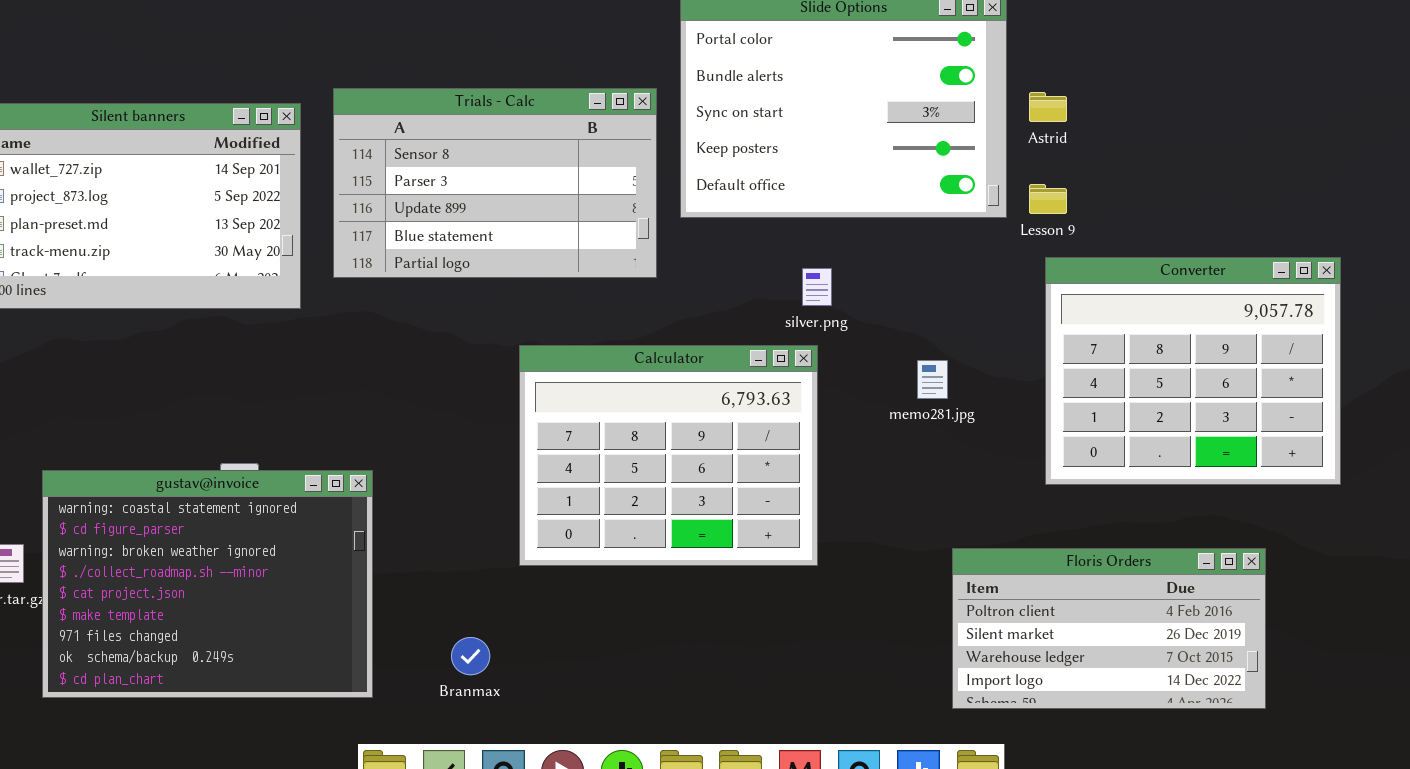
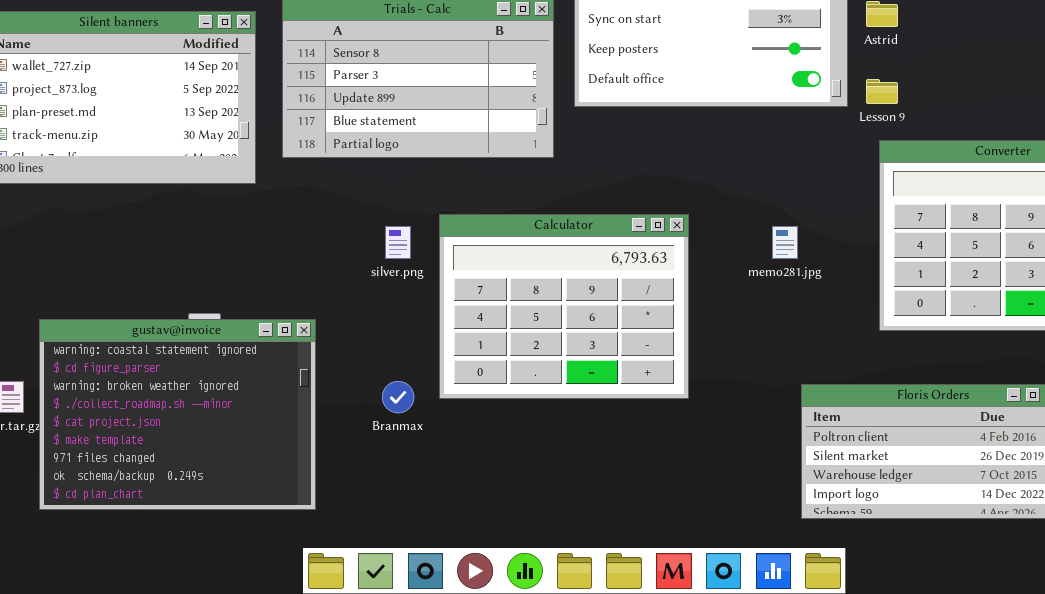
silver.png: [802,268,832,306] -> [385,226,411,259], moved
Branmax: [451,637,490,675] -> [382,381,414,413], moved

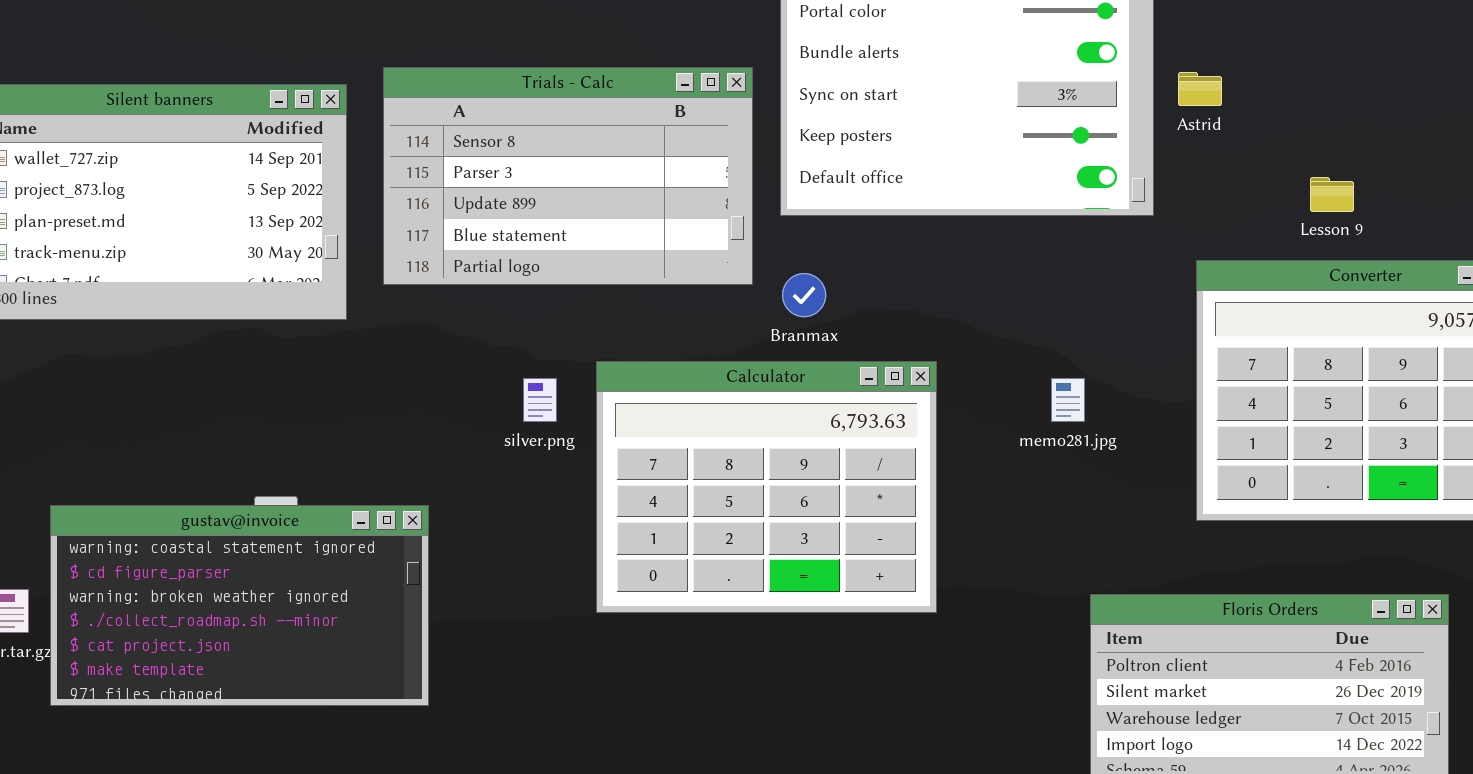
Lesson 9: [866,79,898,104] -> [1310,177,1354,212], moved
gustav@invoice: [39,319,316,510] -> [50,505,429,706], resized
Branmax: [382,381,414,413] -> [782,273,826,317], moved

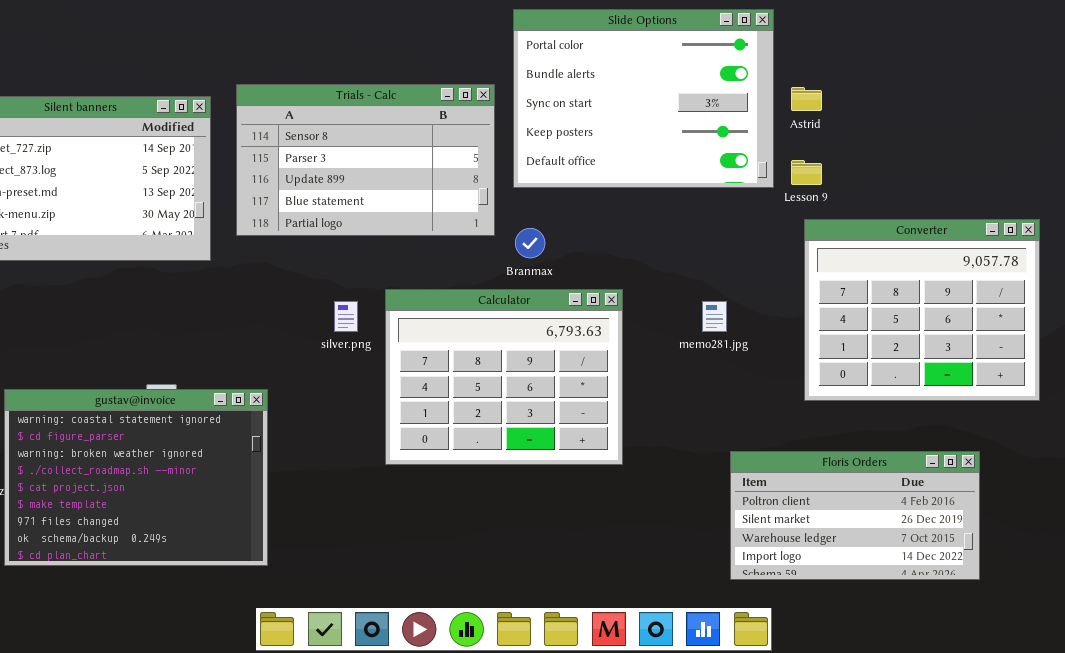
Lesson 9: [1310,177,1354,212] -> [791,160,822,185], moved
gustav@invoice: [50,505,429,706] -> [4,389,268,566], resized

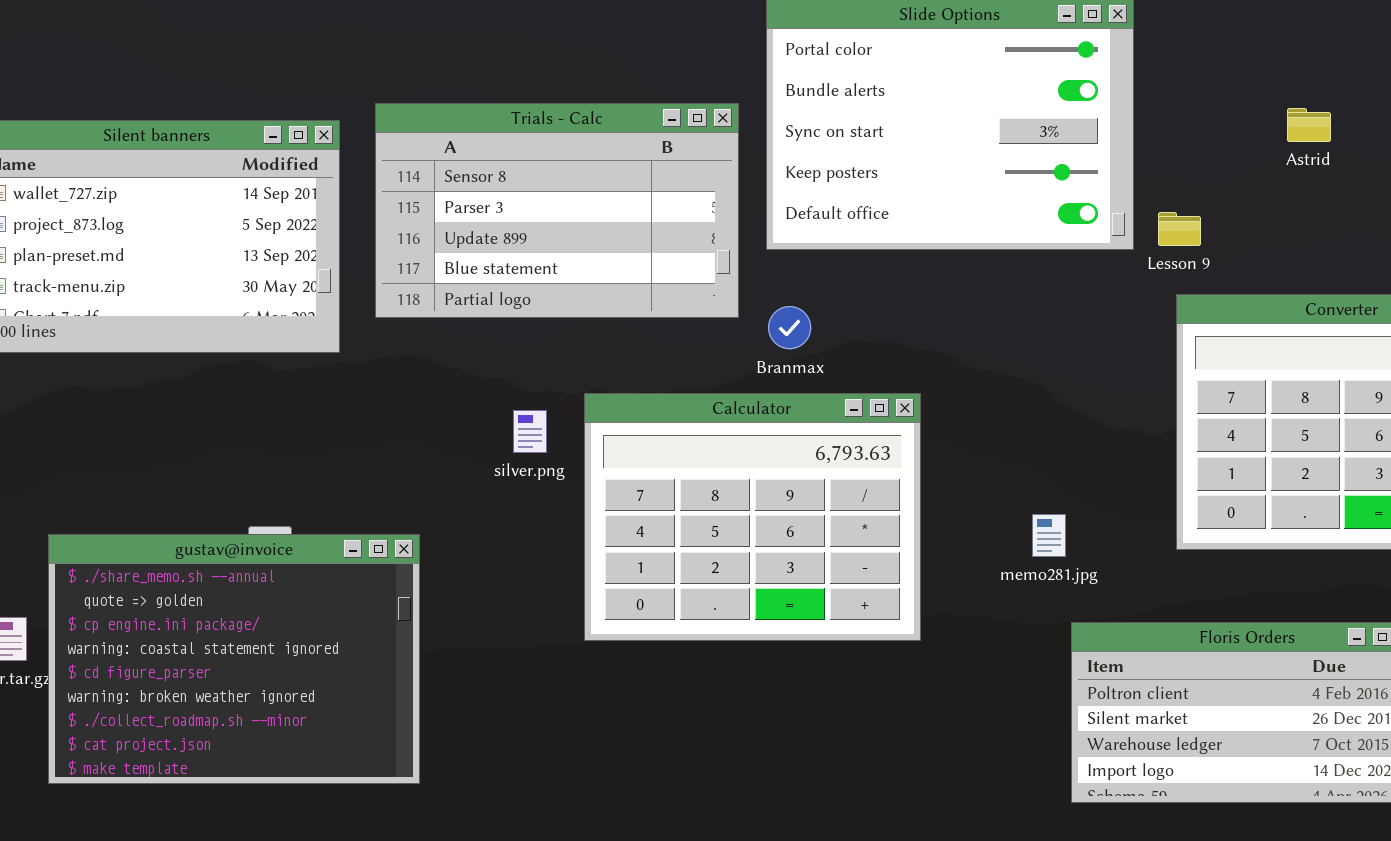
Astrid: [791,87,822,111] -> [1287,108,1331,142], moved
memo281.jpg: [702,301,727,332] -> [1032,514,1066,557], moved
gustav@invoice: [4,389,268,566] -> [48,534,420,784], scrolled up 3 rows

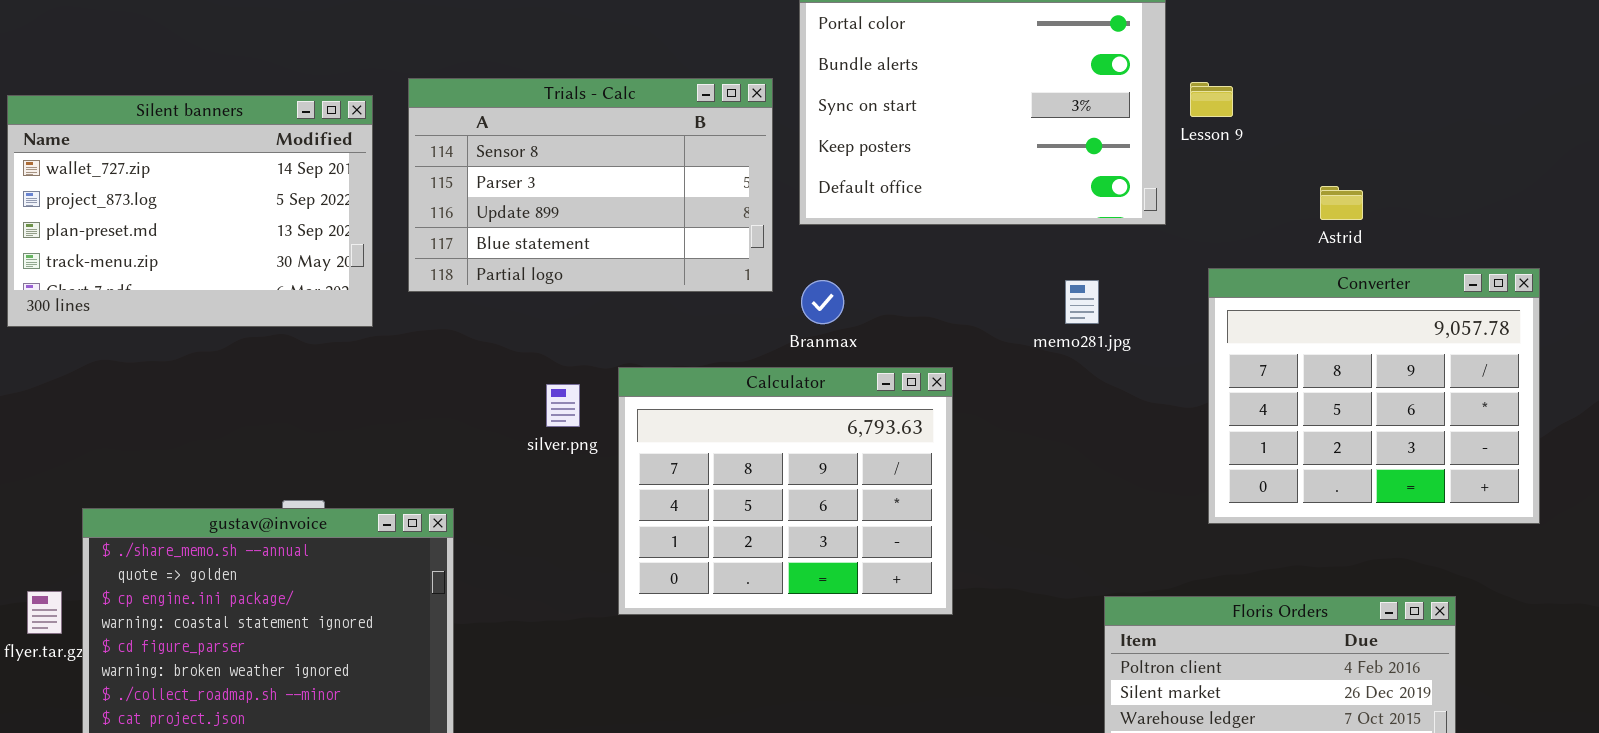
Astrid: [1287,108,1331,142] -> [1320,186,1363,220], moved
Lesson 9: [1158,212,1201,246] -> [1190,82,1233,117], moved
memo281.jpg: [1032,514,1066,557] -> [1065,280,1099,324], moved

